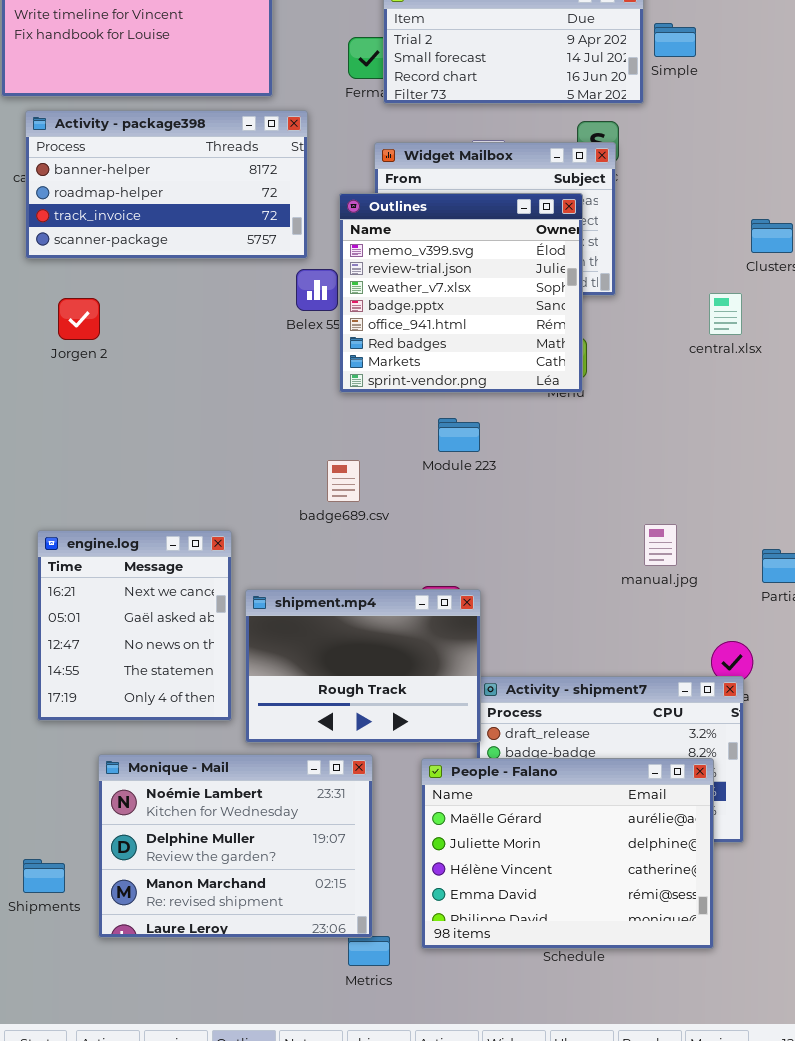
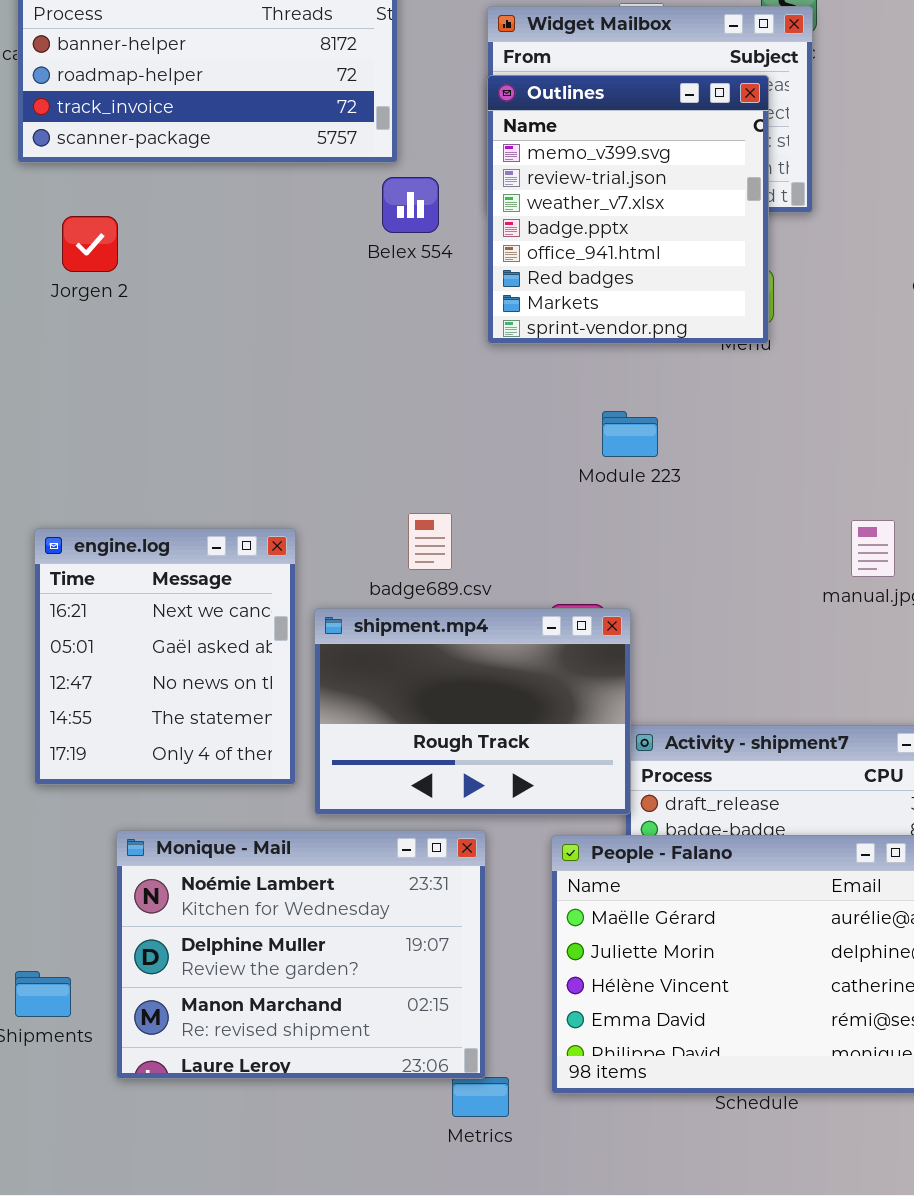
Outlines: [339,193,583,393] -> [487,75,769,344], resized
Module 223: [438,418,480,452] -> [602,411,658,457], moved
badge689.csv: [327,460,360,502] -> [408,513,452,570], moved

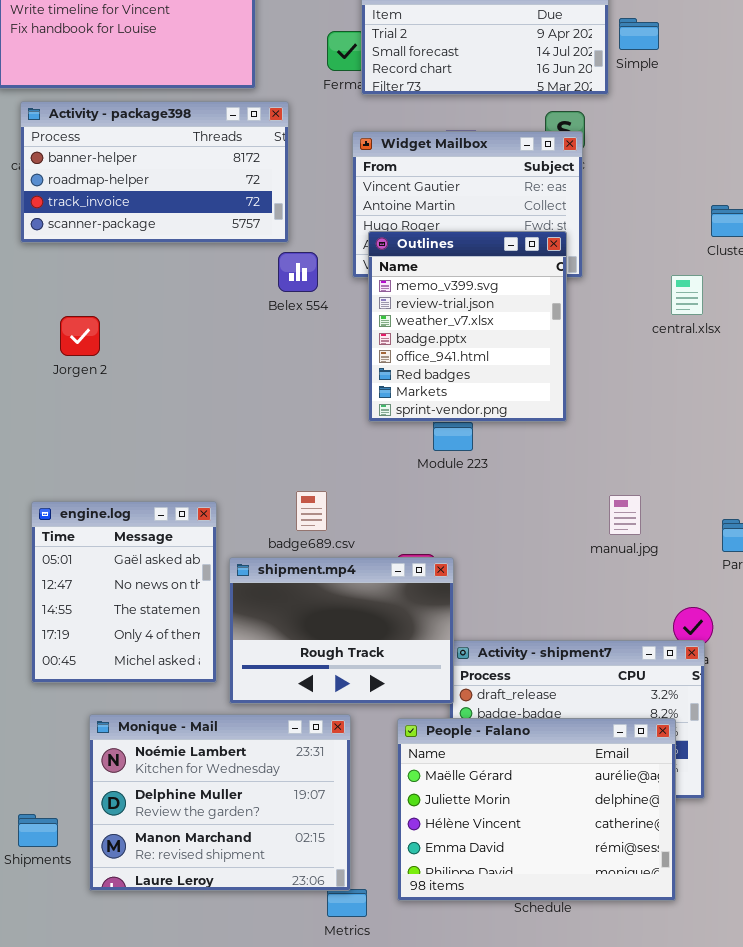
Outlines: [487,75,769,344] -> [368,231,567,422], moved
Jorgen 2: [62,216,118,272] -> [60,316,100,356], moved
engine.log: [34,528,296,785] -> [31,501,217,683], scrolled down 1 row

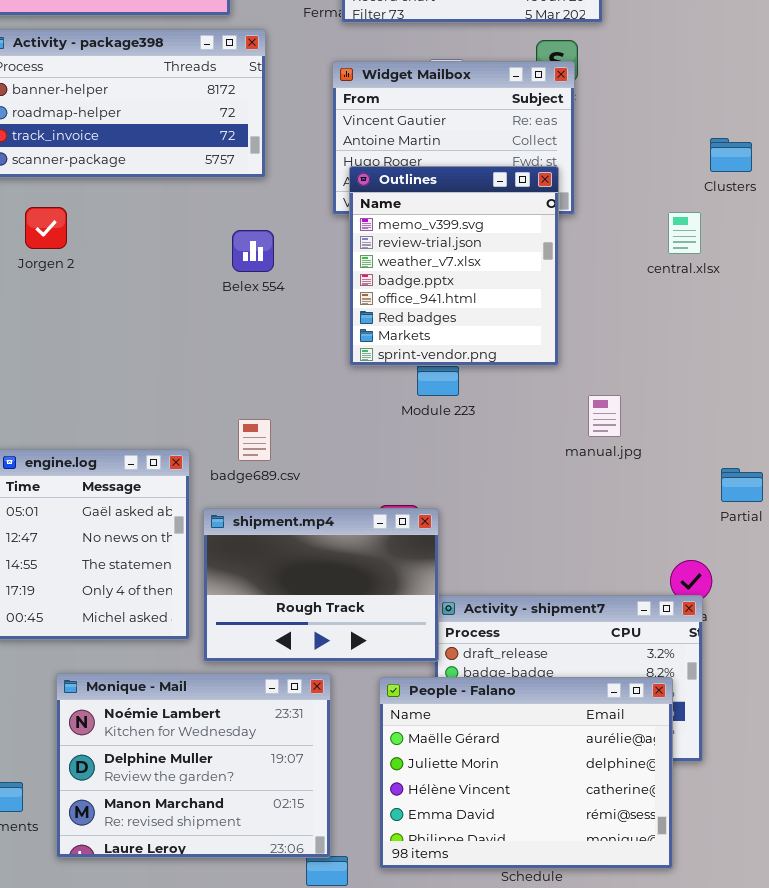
Belex 554: [278,252,318,292] -> [232,230,274,272], moved
Jorgen 2: [60,316,100,356] -> [25,207,67,249], moved
badge689.csv: [296,491,327,531] -> [238,419,271,461], moved
manual.jpg: [609,495,641,535] -> [588,395,621,437], moved

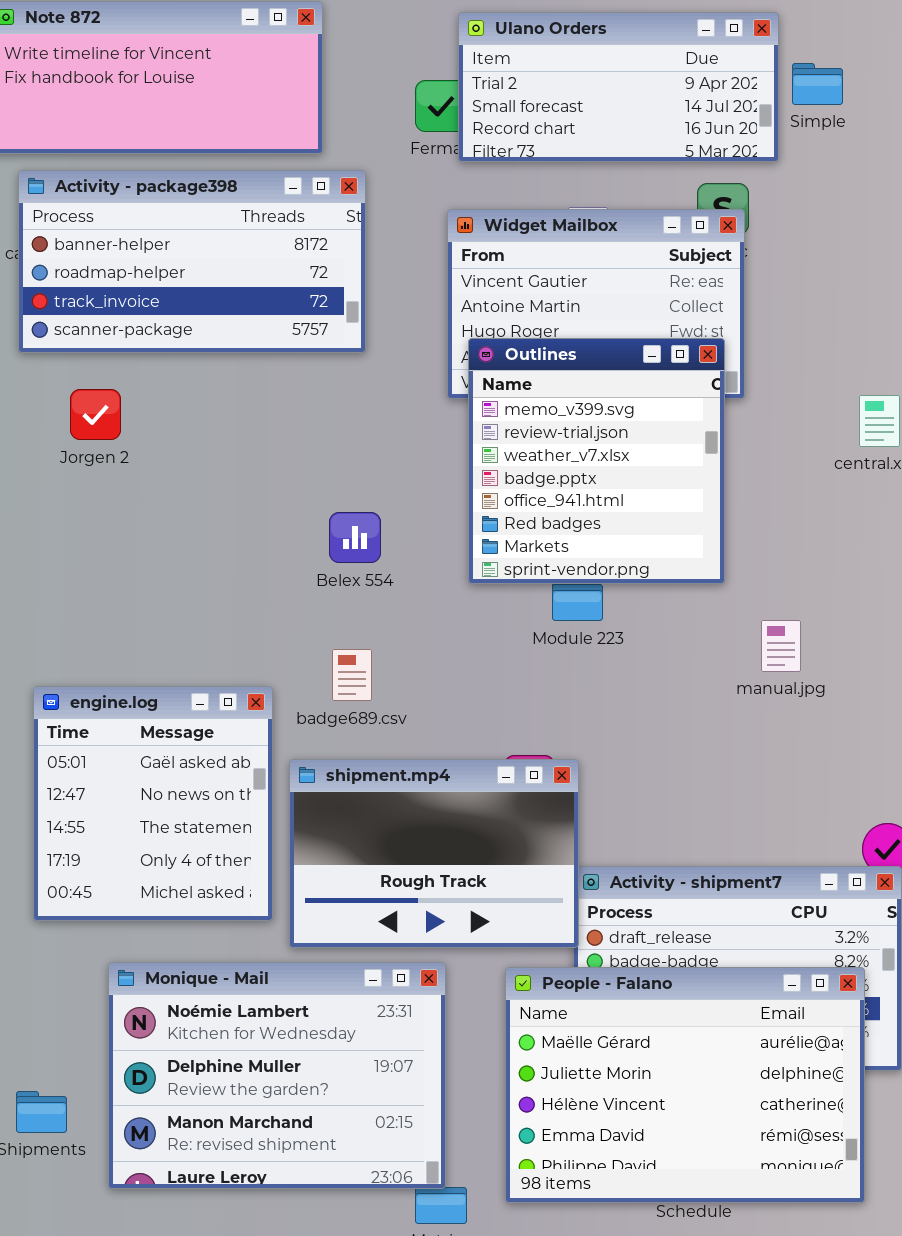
Belex 554: [232,230,274,272] -> [329,512,381,563], moved

